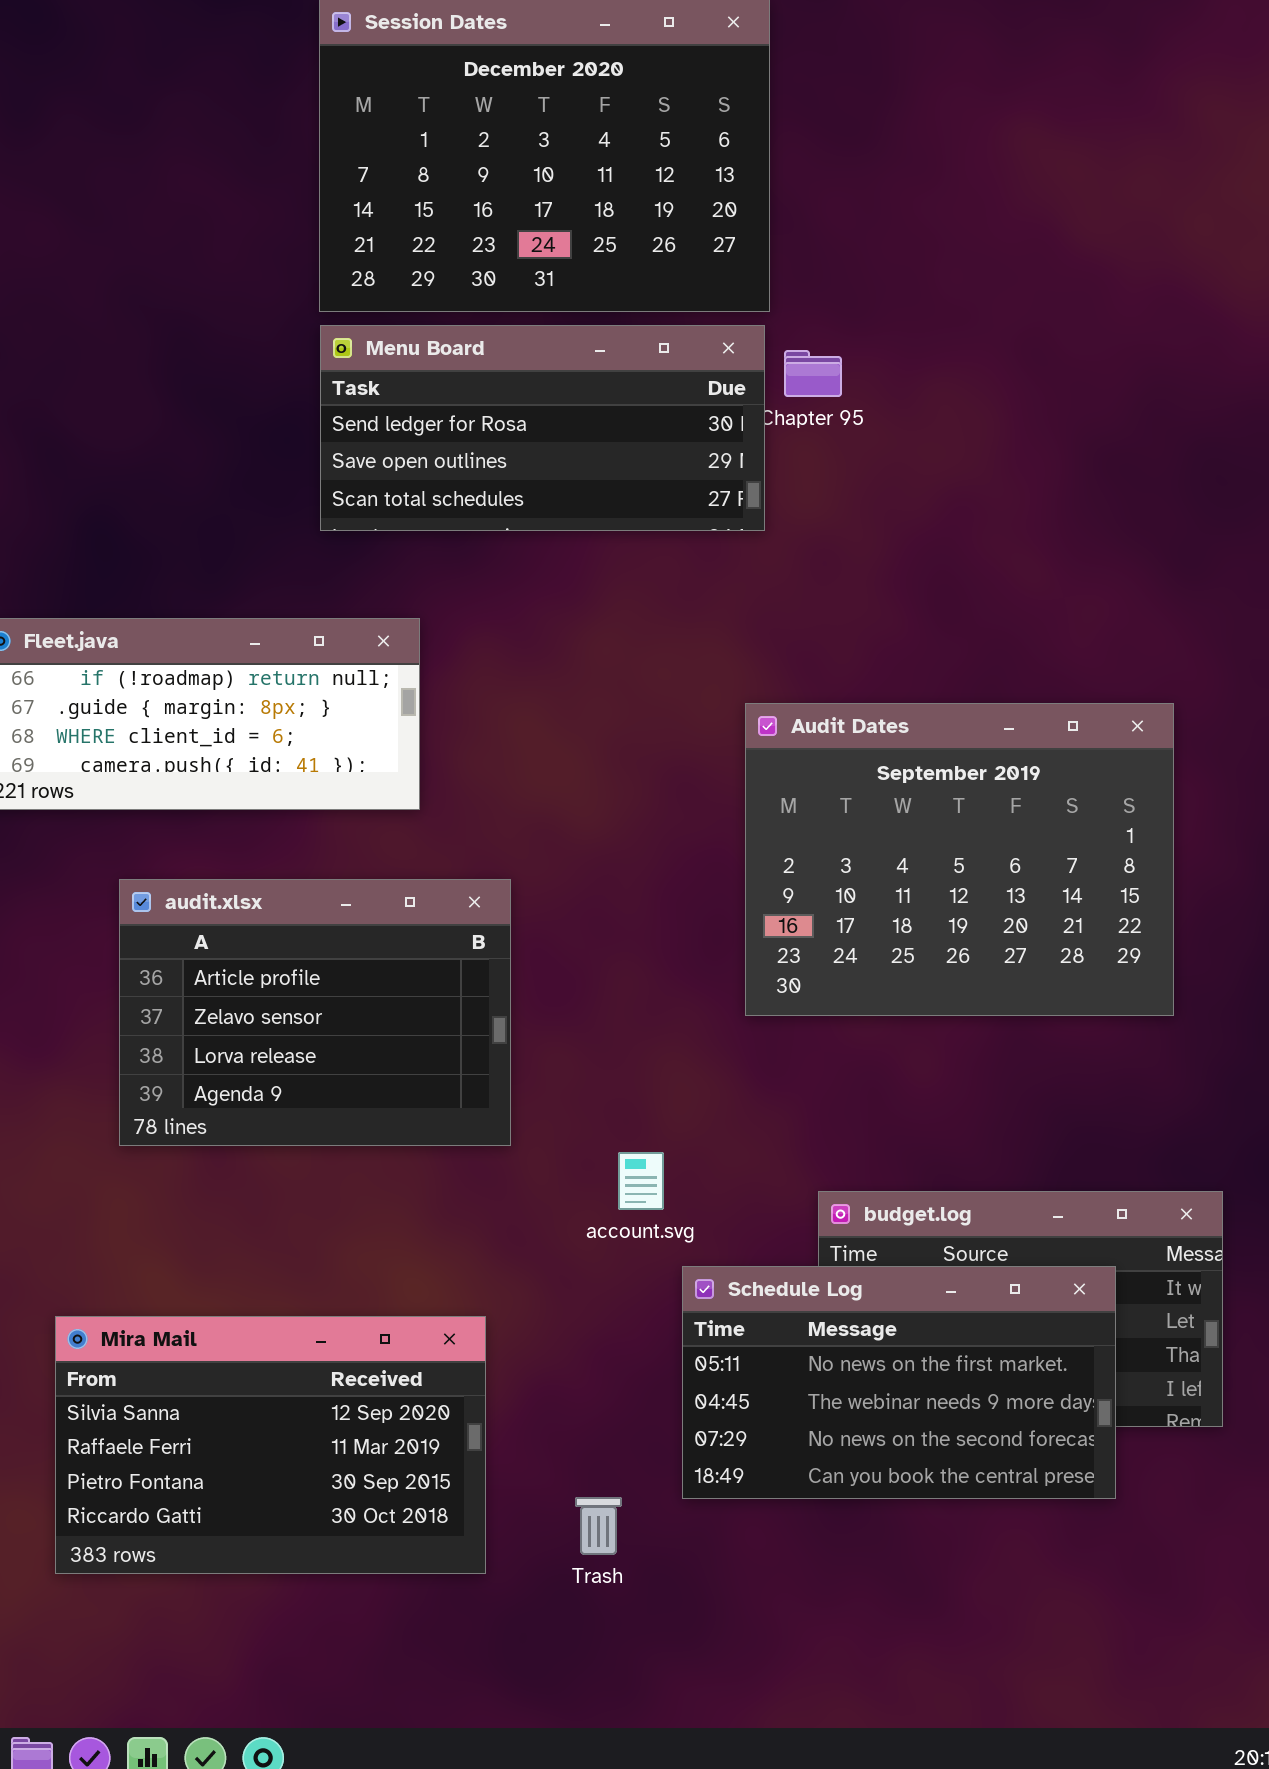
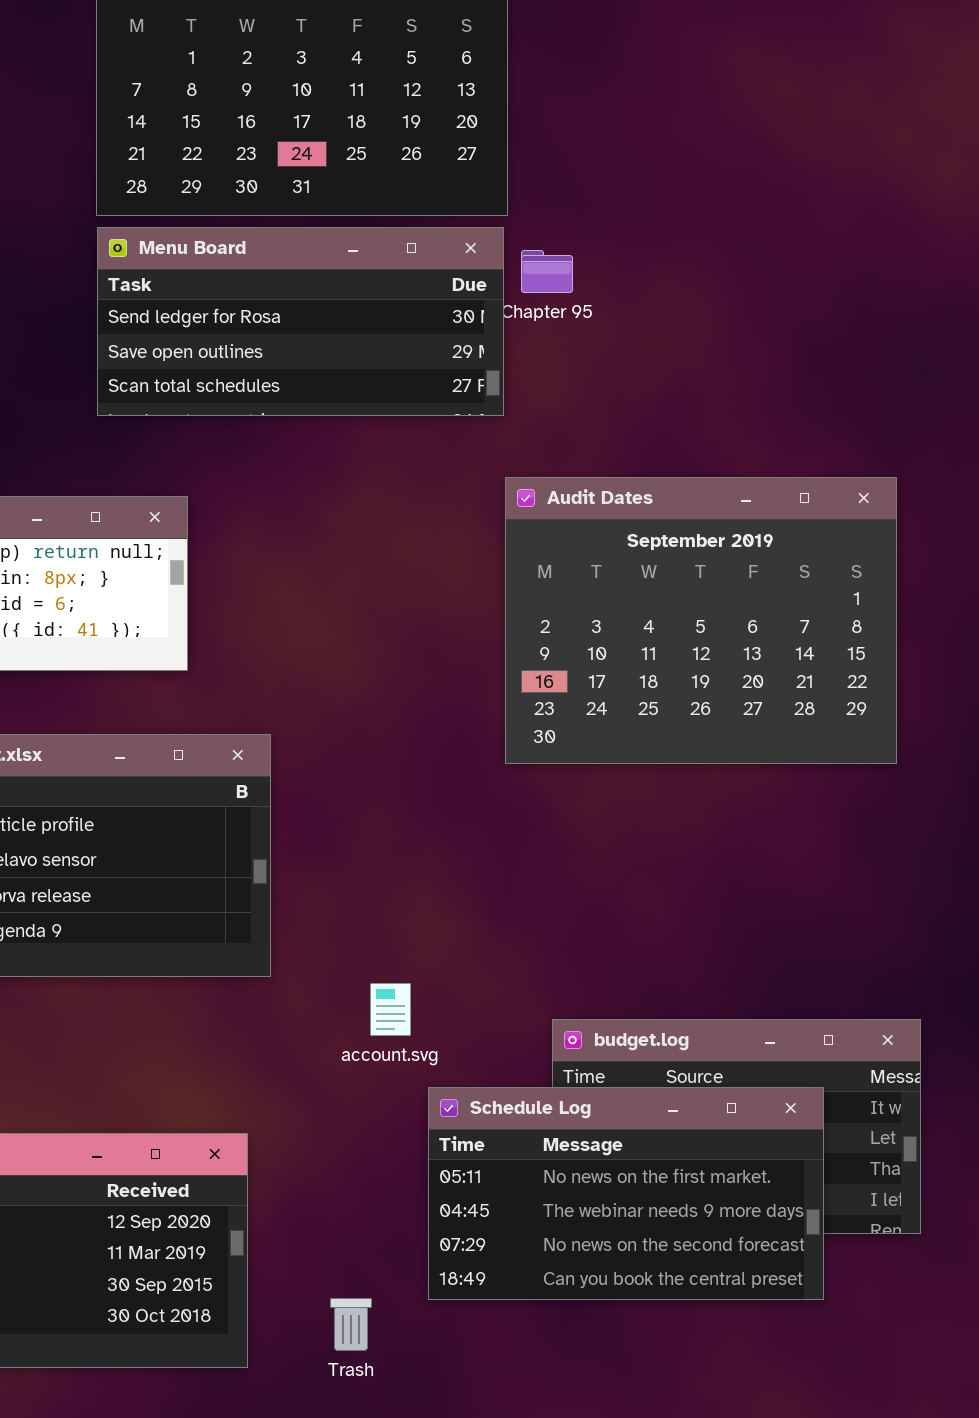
Audit Dates: [745,703,1174,1016] -> [505,477,897,764], moved

